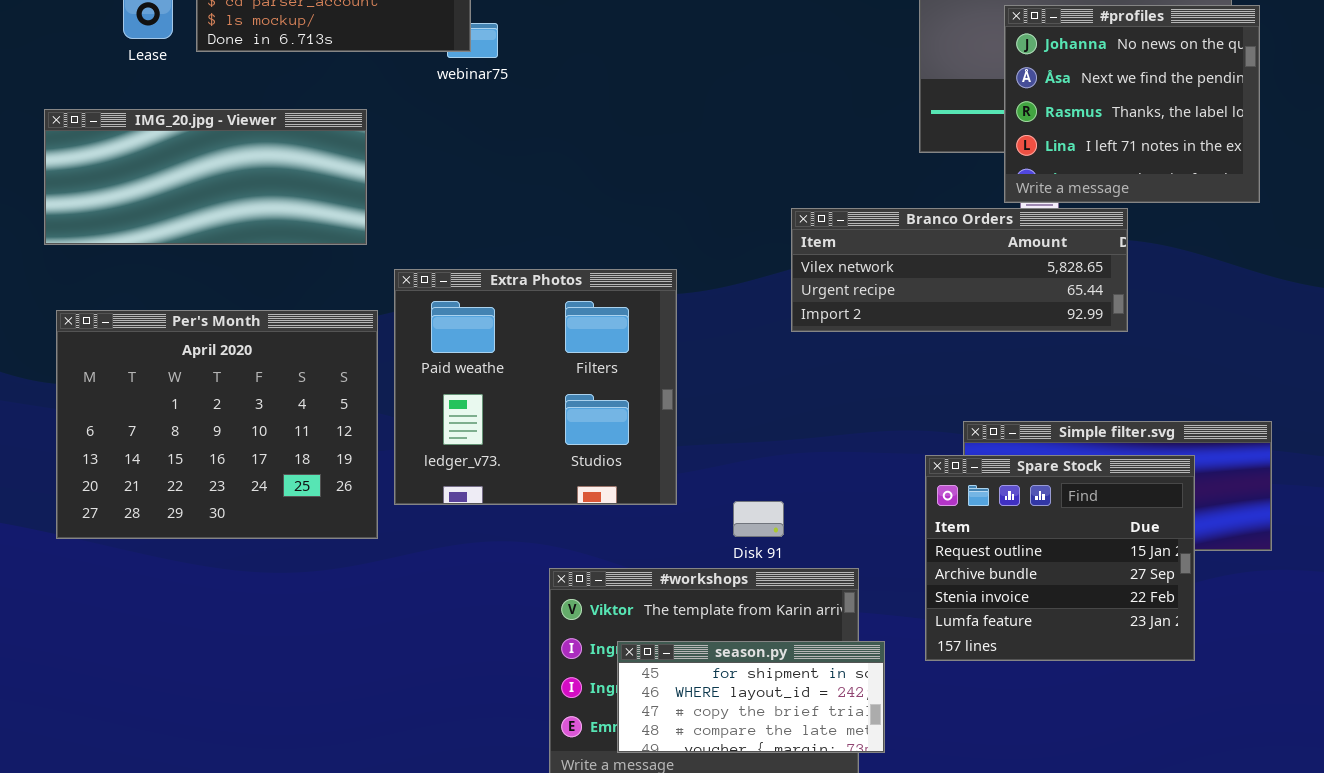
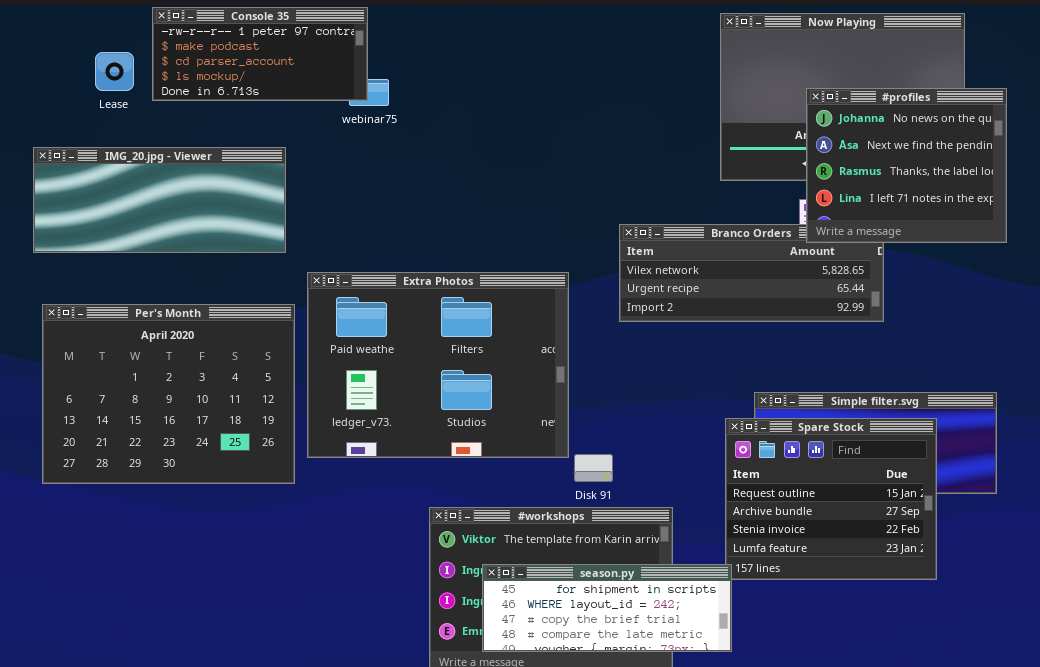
#profiles: [1004,5,1260,203] -> [806,88,1007,243], moved
Extra Photos: [394,269,677,505] -> [307,272,569,458], resized
season.py: [617,641,885,753] -> [482,564,732,652], resized

